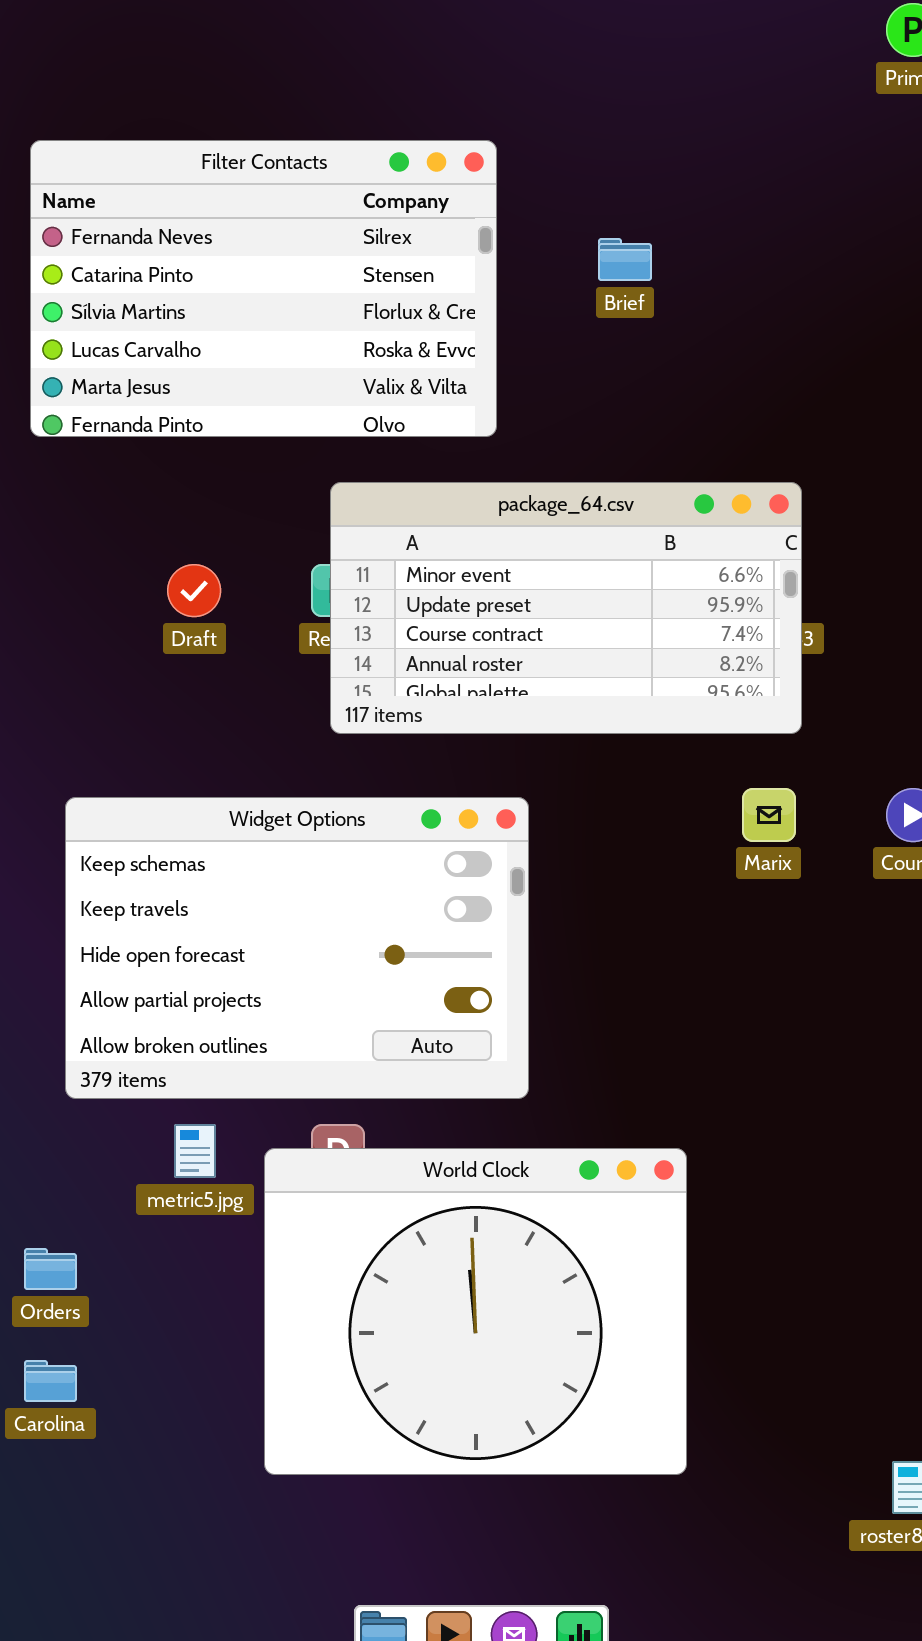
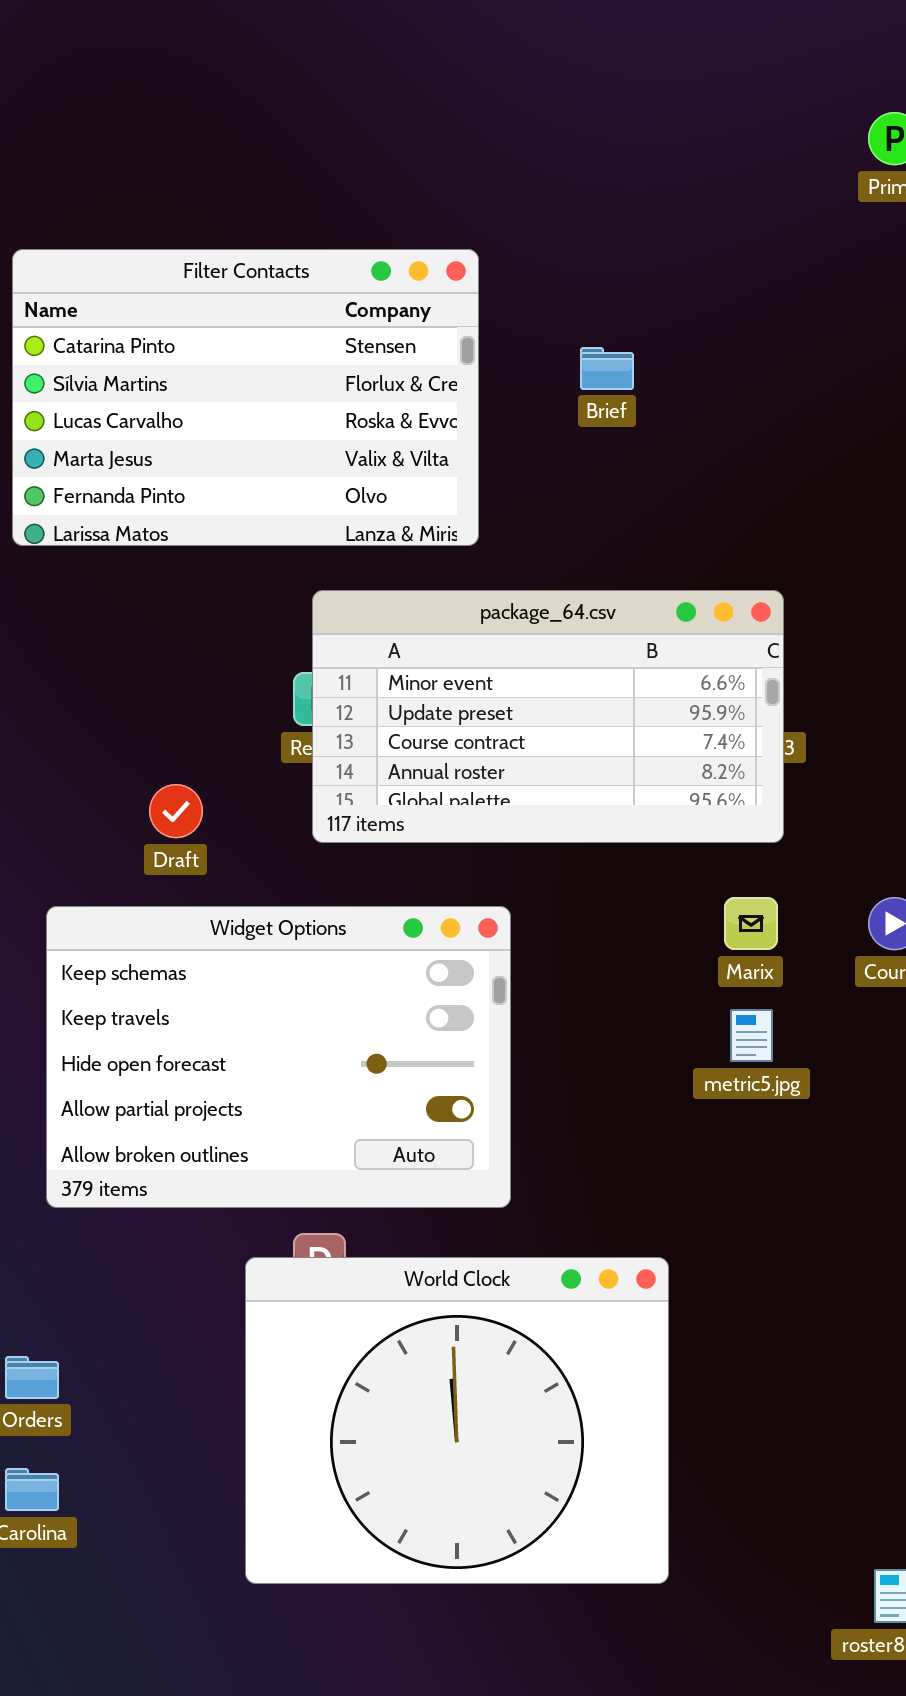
Filter Contacts: [30,140,497,437] -> [12,249,479,546], scrolled down 1 row
Draft: [167,564,221,617] -> [149,784,203,838], moved
metric5.jpg: [174,1124,216,1178] -> [730,1009,773,1062], moved

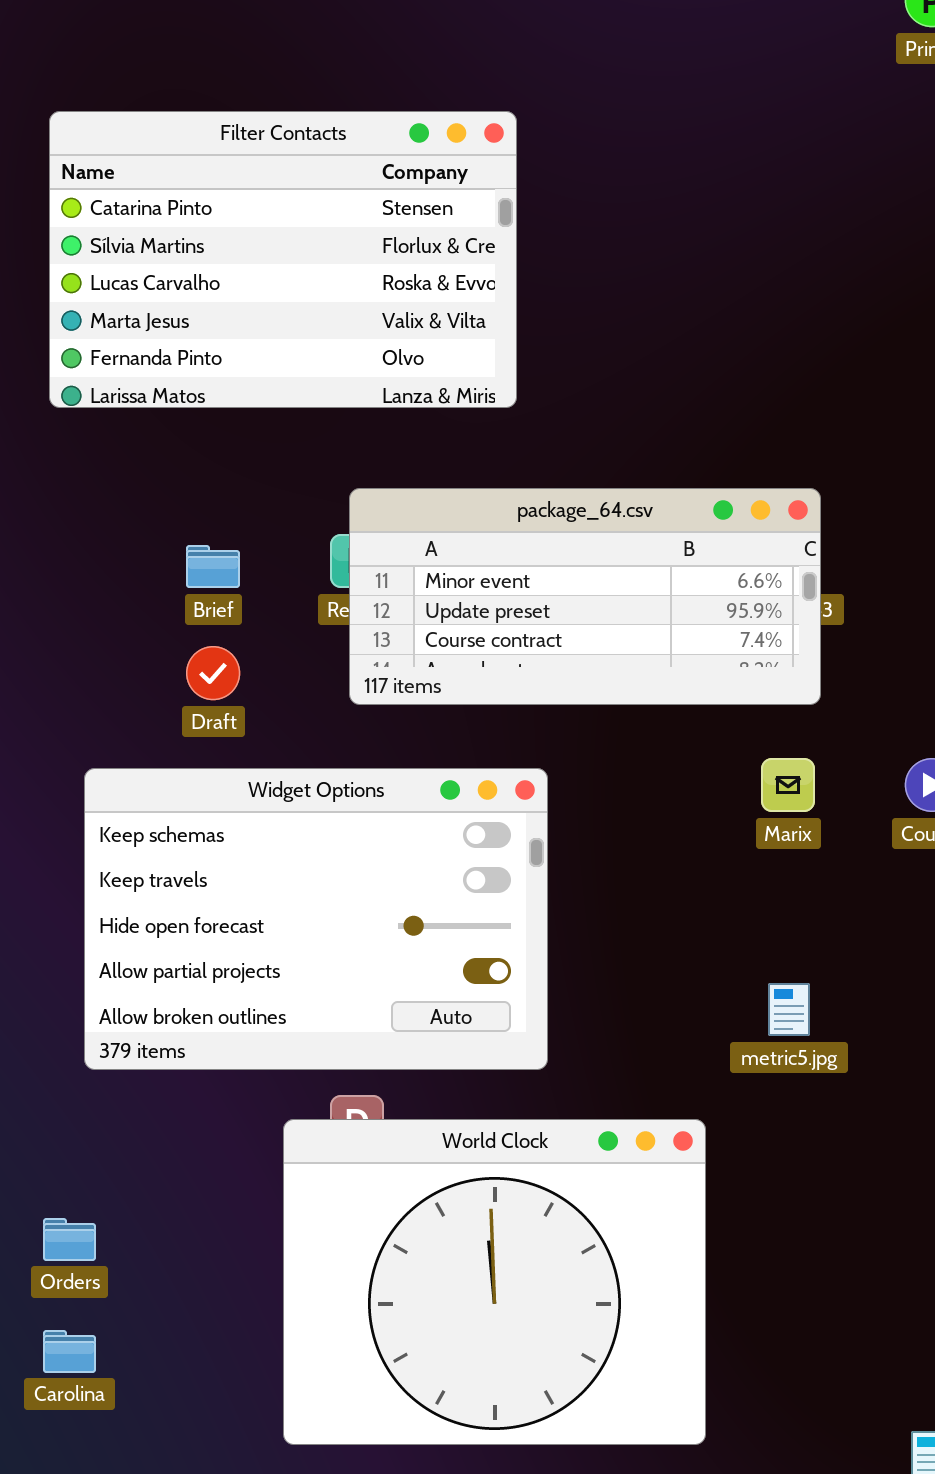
Brief: [580,347,634,390] -> [186,545,240,588], moved
package_64.csv: [312,590,784,843] -> [349,488,821,705], resized
metric5.jpg: [730,1009,773,1062] -> [768,983,810,1036], moved

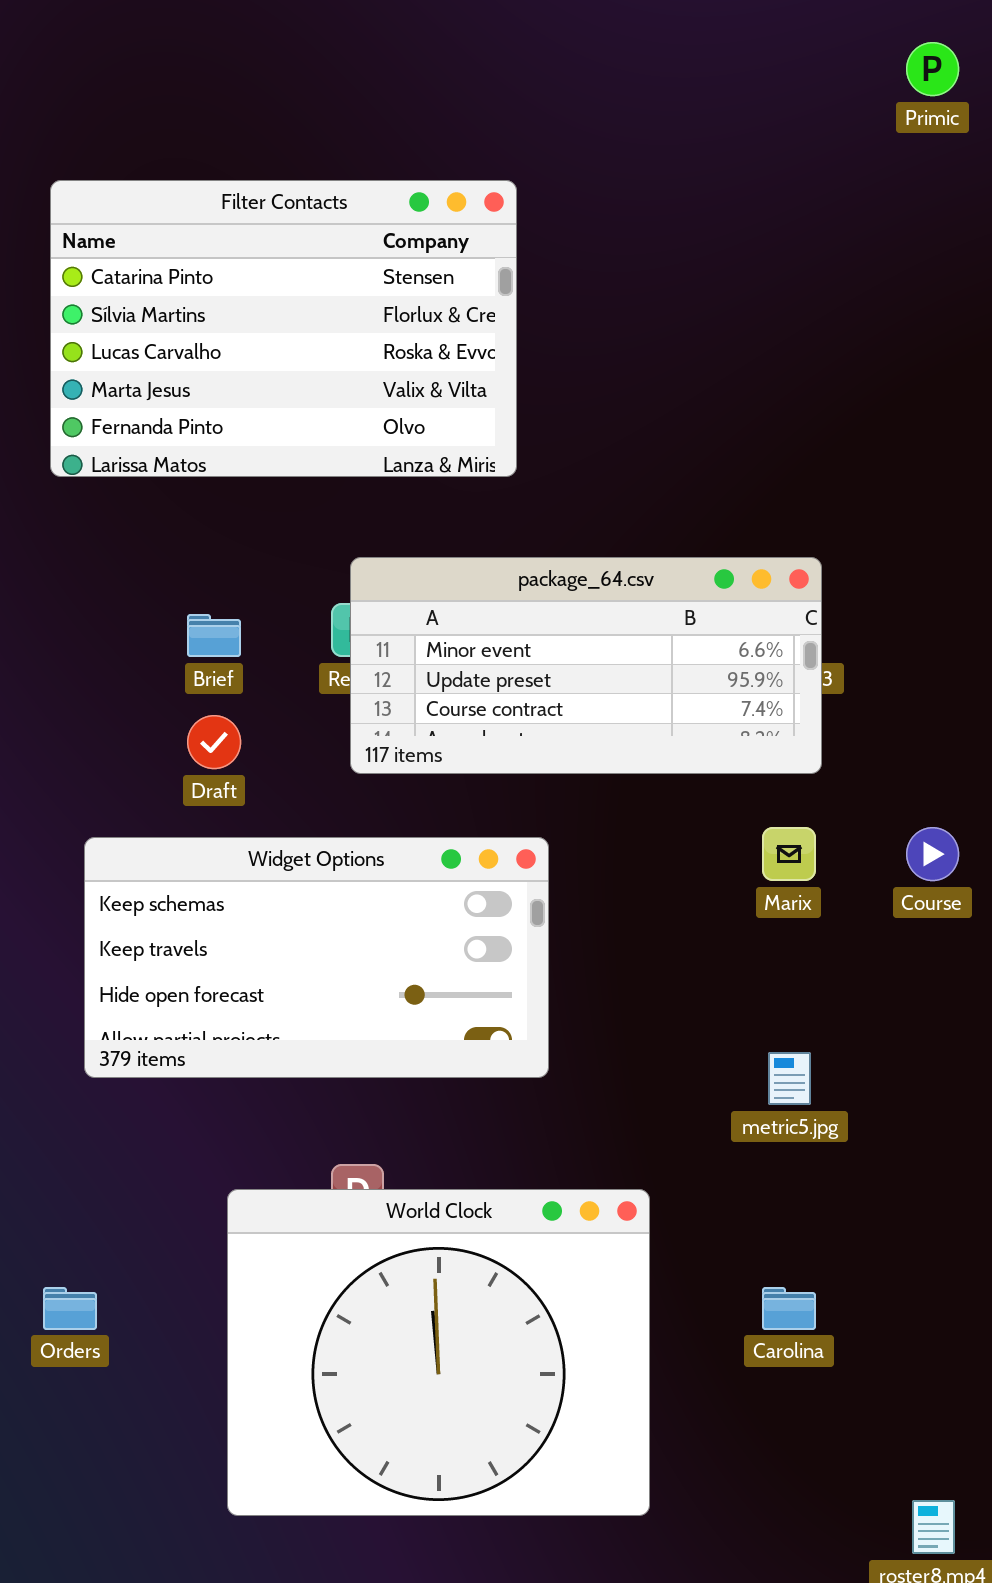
Widget Options: [84,768,548,1070] -> [84,837,549,1078], resized
World Clock: [283,1119,706,1445] -> [227,1189,650,1516], moved
Carolina: [43,1330,96,1373] -> [762,1287,816,1330], moved

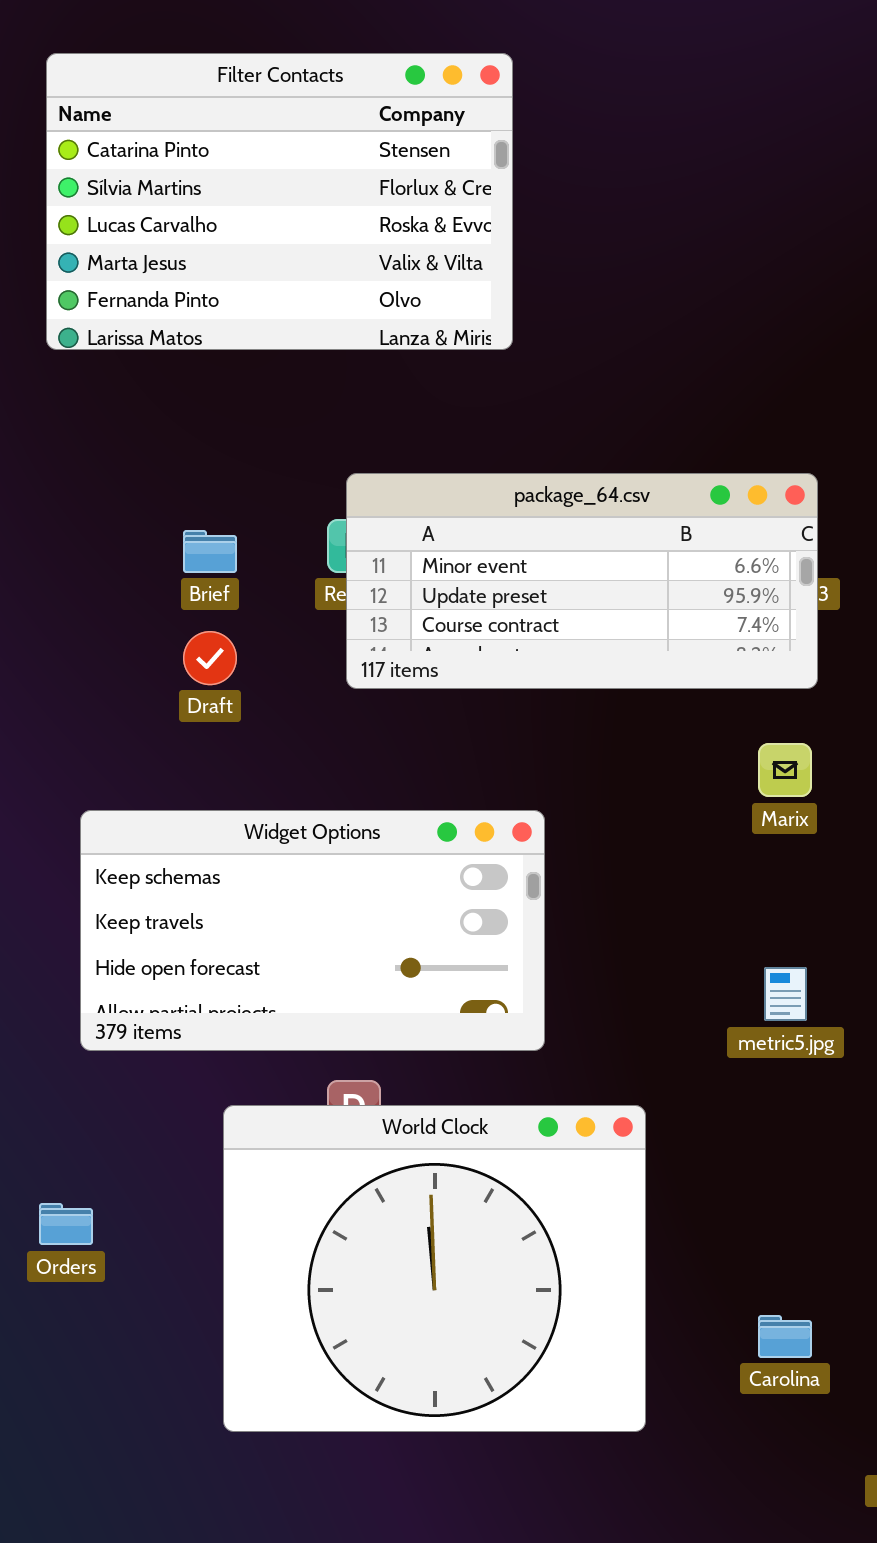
Filter Contacts: [50,180,517,477] -> [46,53,513,350], moved
Widget Options: [84,837,549,1078] -> [80,810,545,1051], moved
Carolina: [762,1287,816,1330] -> [758,1315,812,1358], moved

